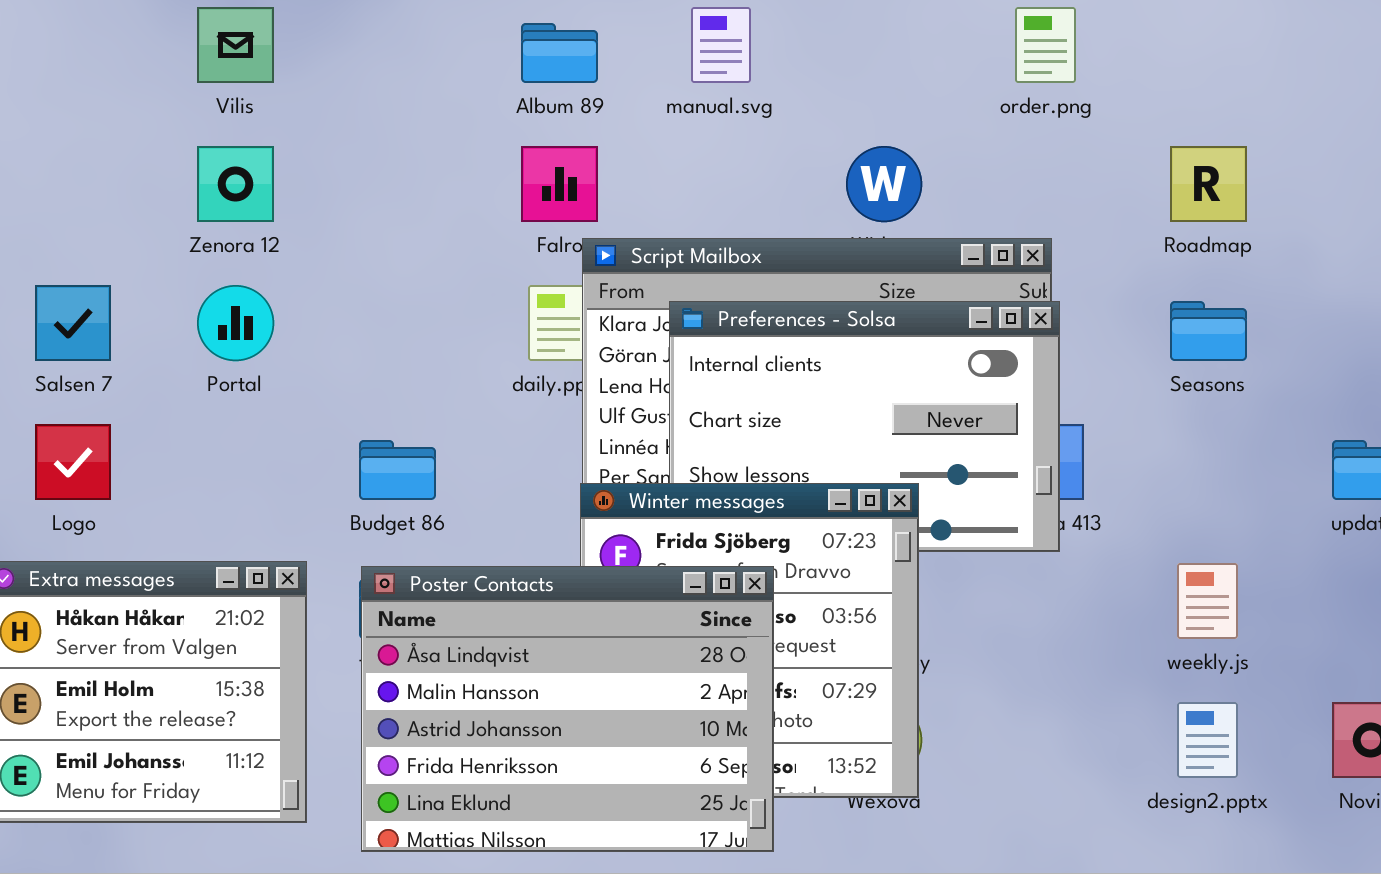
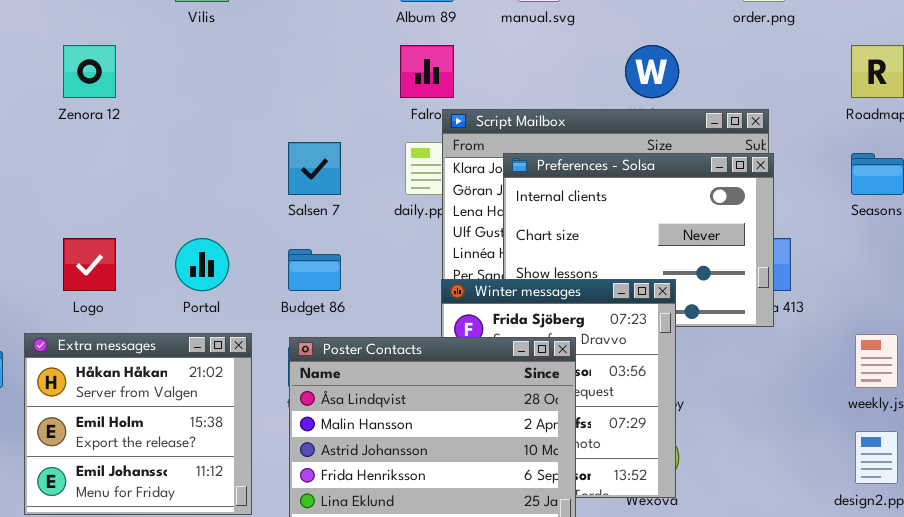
Zenora 12: [197,146,274,222] -> [63,45,116,98], moved
Salsen 7: [35,285,111,361] -> [288,142,341,195], moved
Portal: [197,285,274,361] -> [175,238,229,291], moved

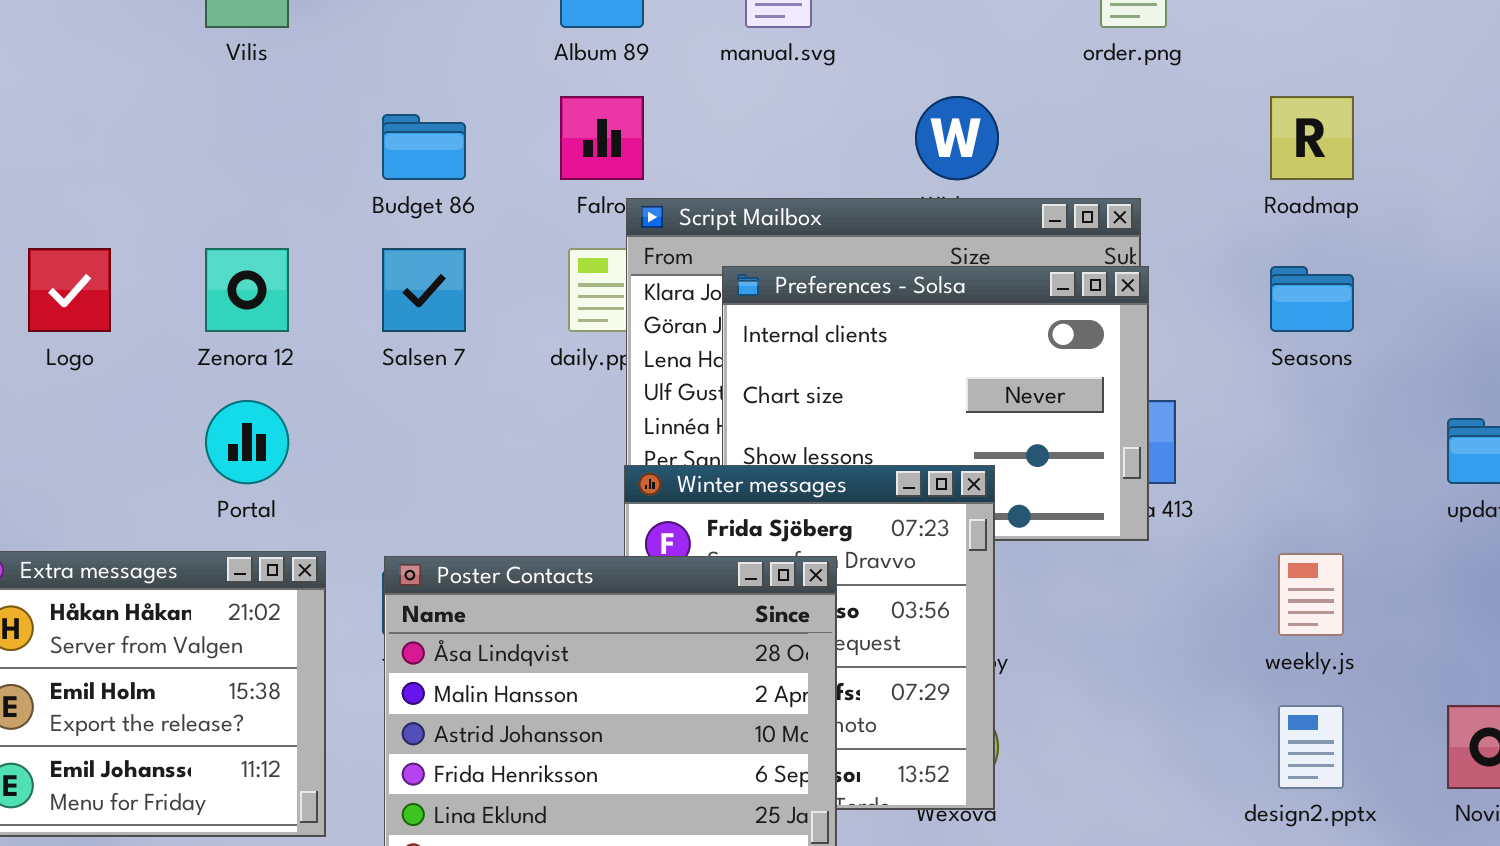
Zenora 12: [63,45,116,98] -> [205,248,289,332], moved
Logo: [63,238,116,291] -> [28,248,111,332], moved
Budget 86: [288,249,341,291] -> [382,114,466,180], moved

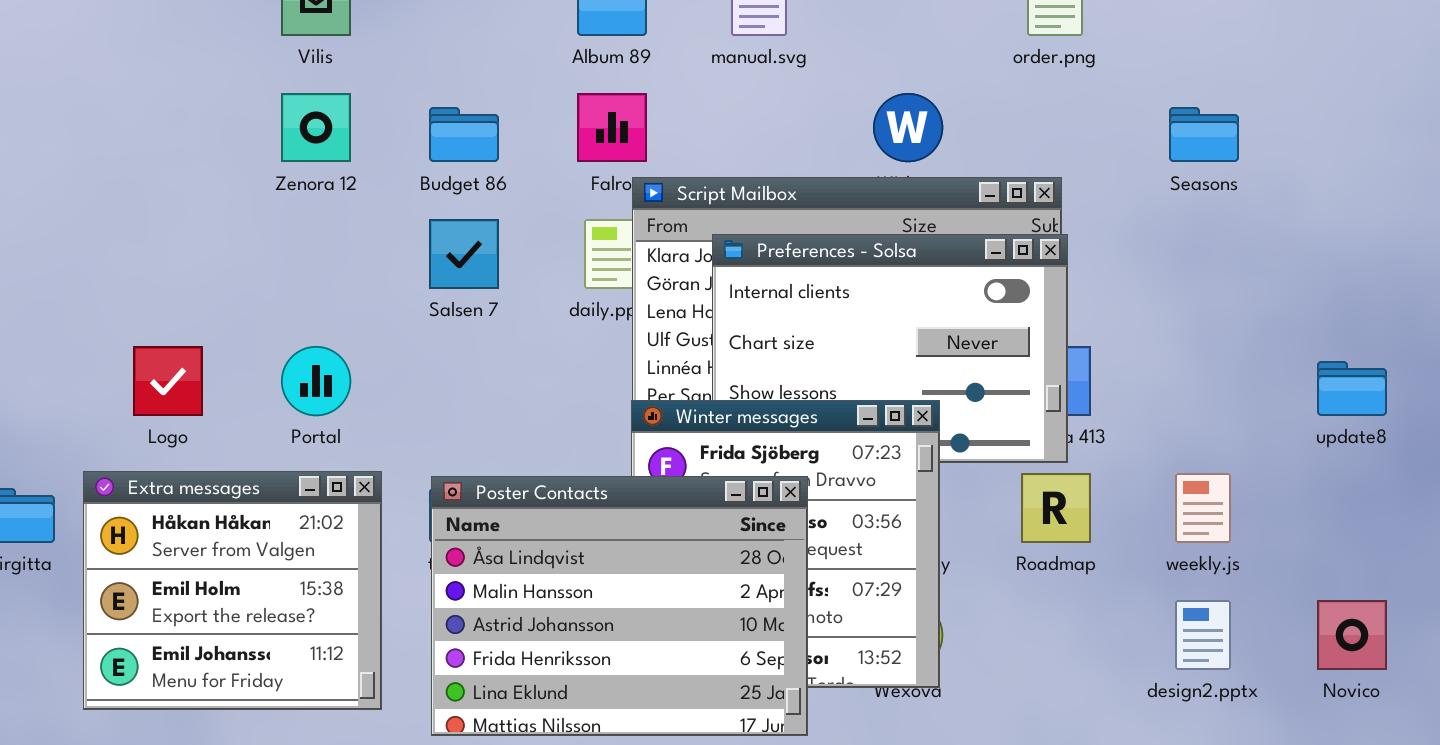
Roadmap: [1270,96,1354,180] -> [1021,473,1091,543], moved
Logo: [28,248,111,332] -> [133,346,203,416], moved
Zenora 12: [205,248,289,332] -> [281,93,351,162], moved
Seasons: [1270,266,1354,332] -> [1169,107,1239,162], moved

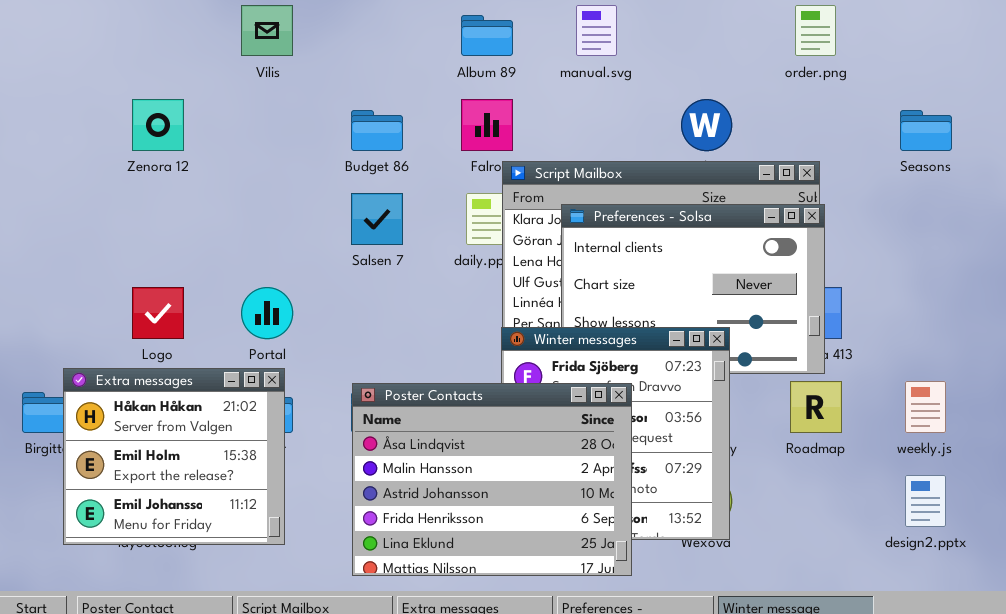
Zenora 12: [281,93,351,162] -> [132,99,184,151], moved
Extra messages: [83,471,382,710] -> [63,368,285,545], moved

